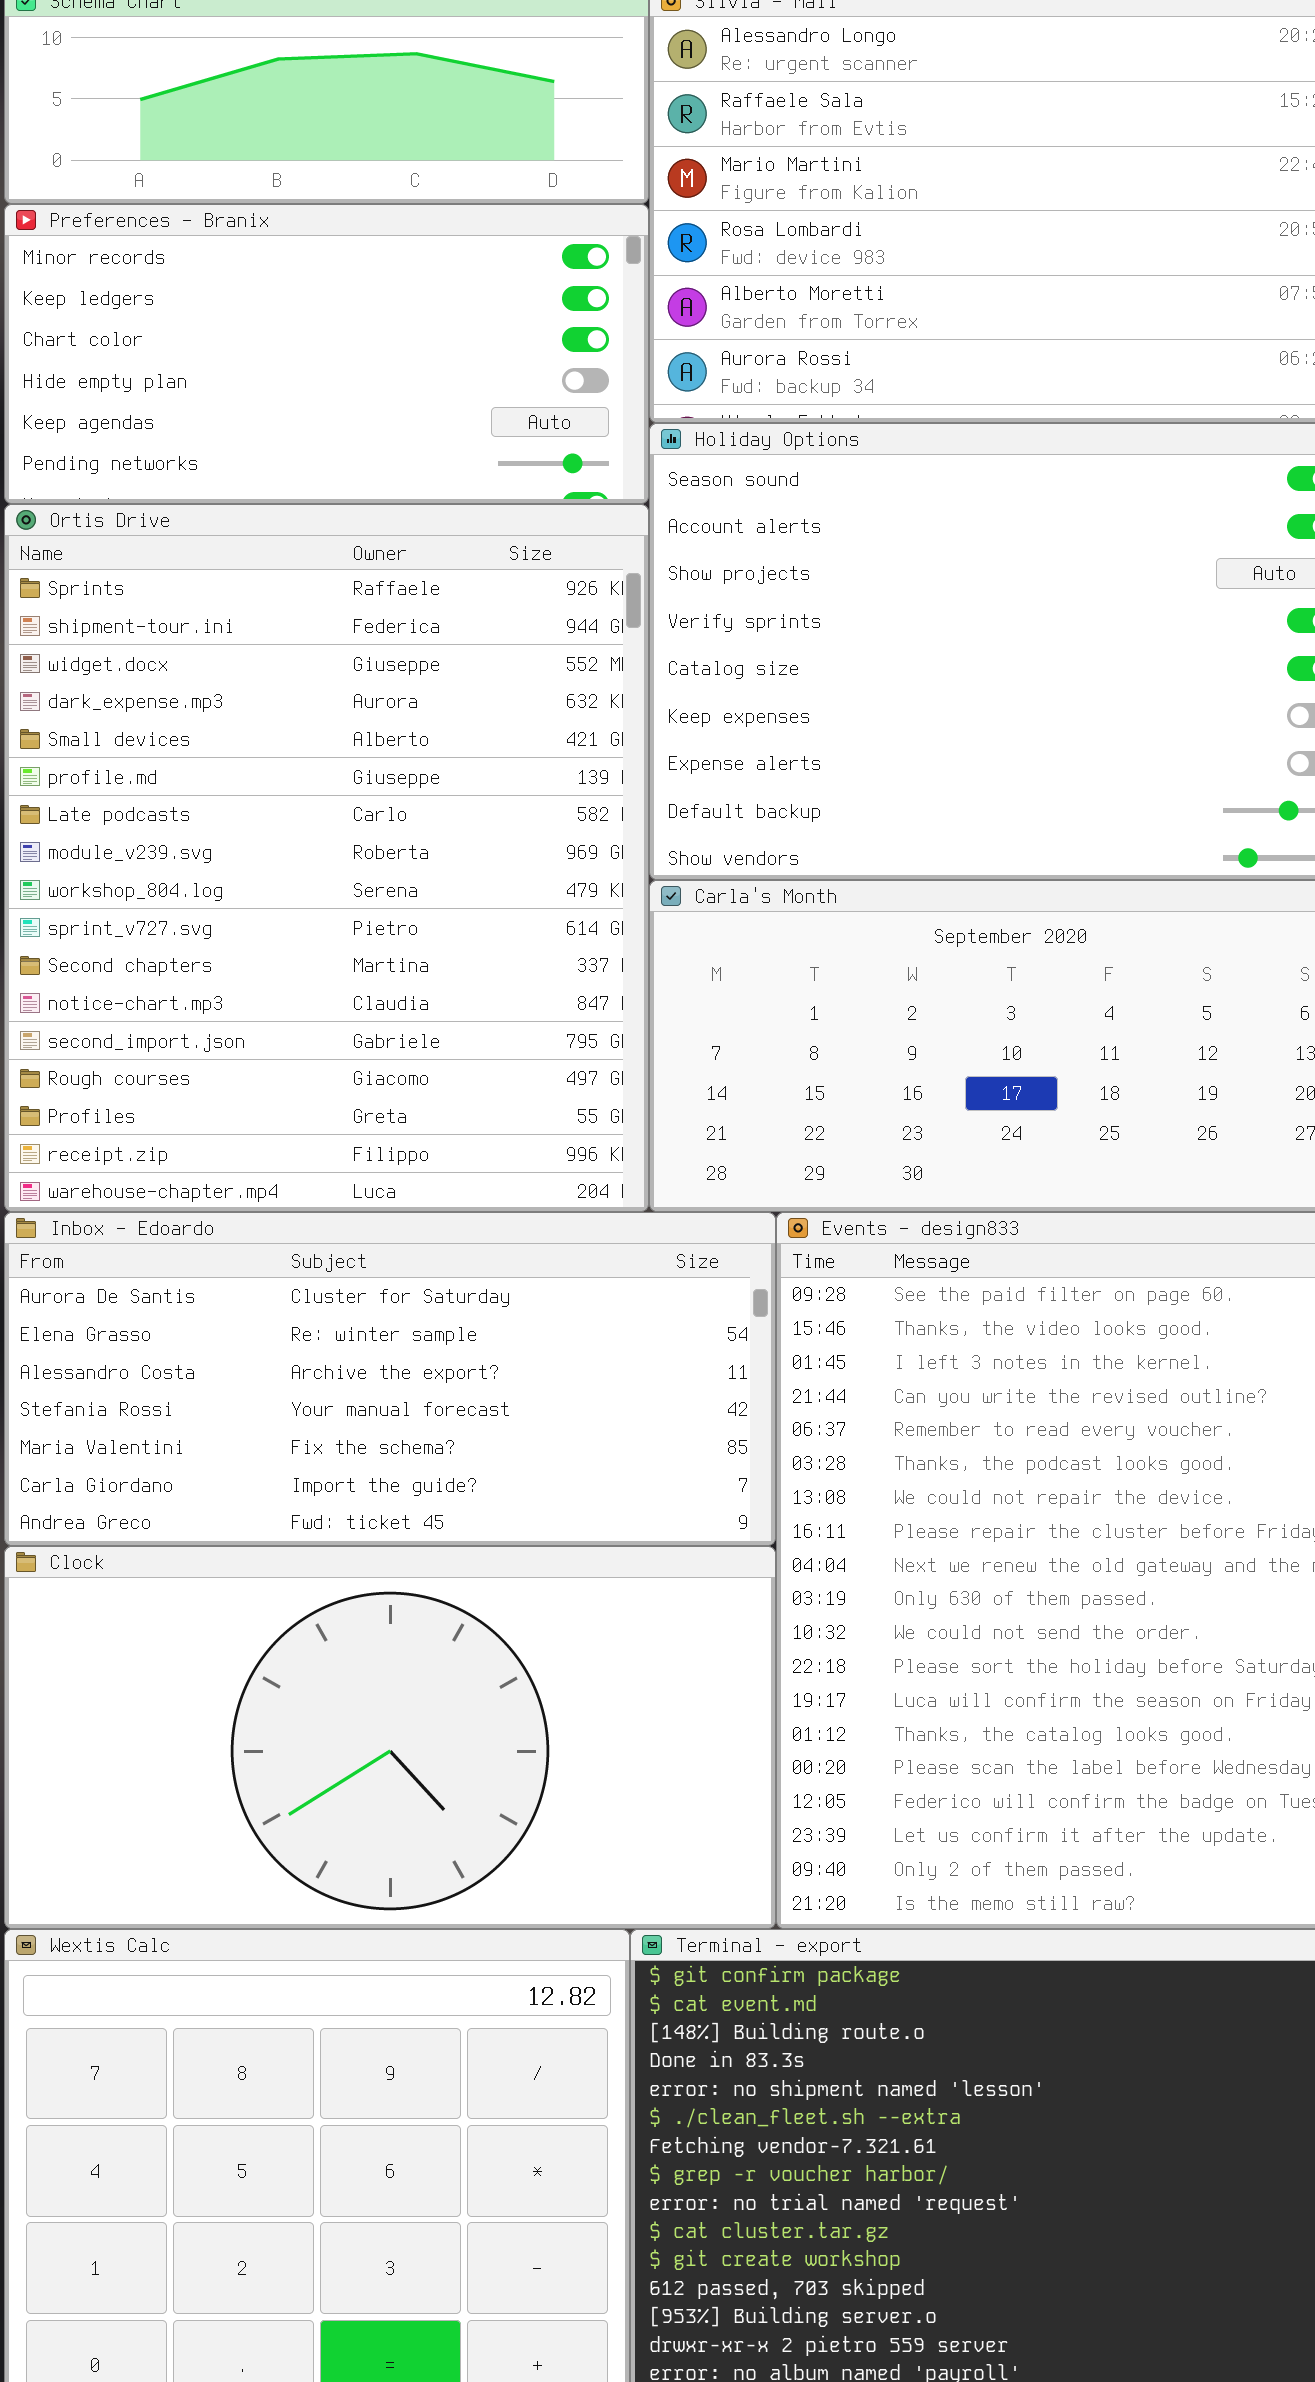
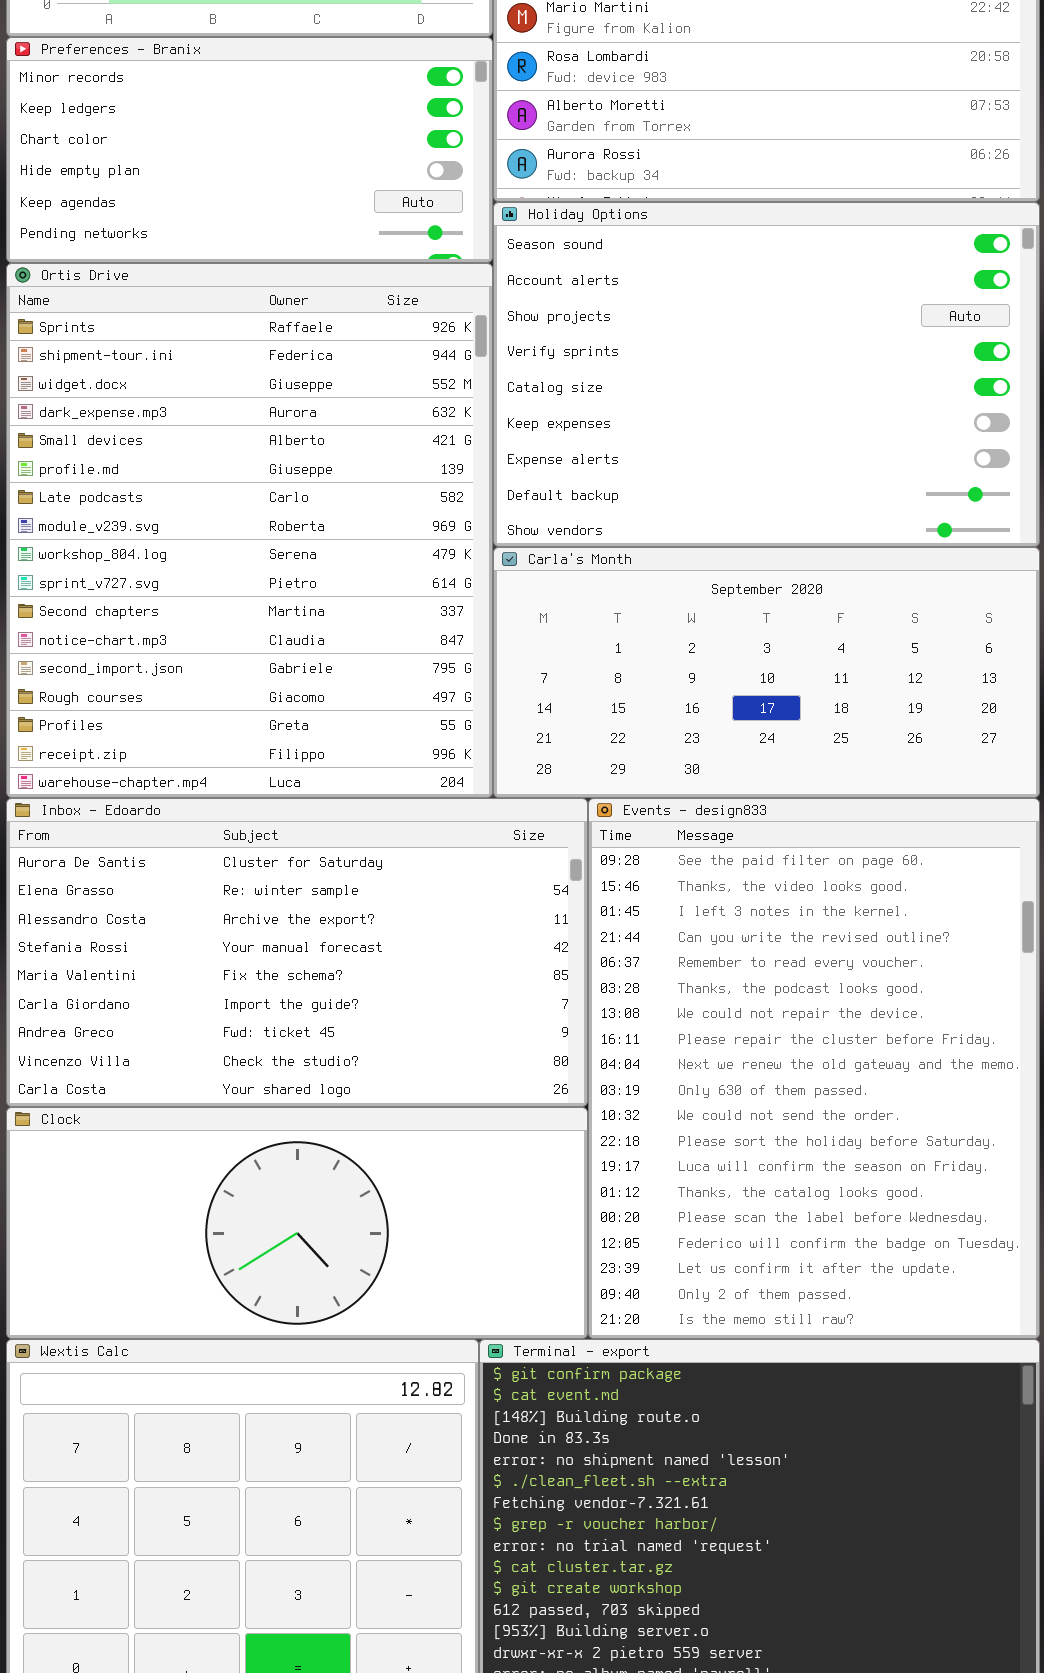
Inbox - Edoardo: [4,1212,776,1546] -> [6,798,588,1107], resized
Clock: [4,1546,776,1929] -> [6,1107,588,1339], resized

